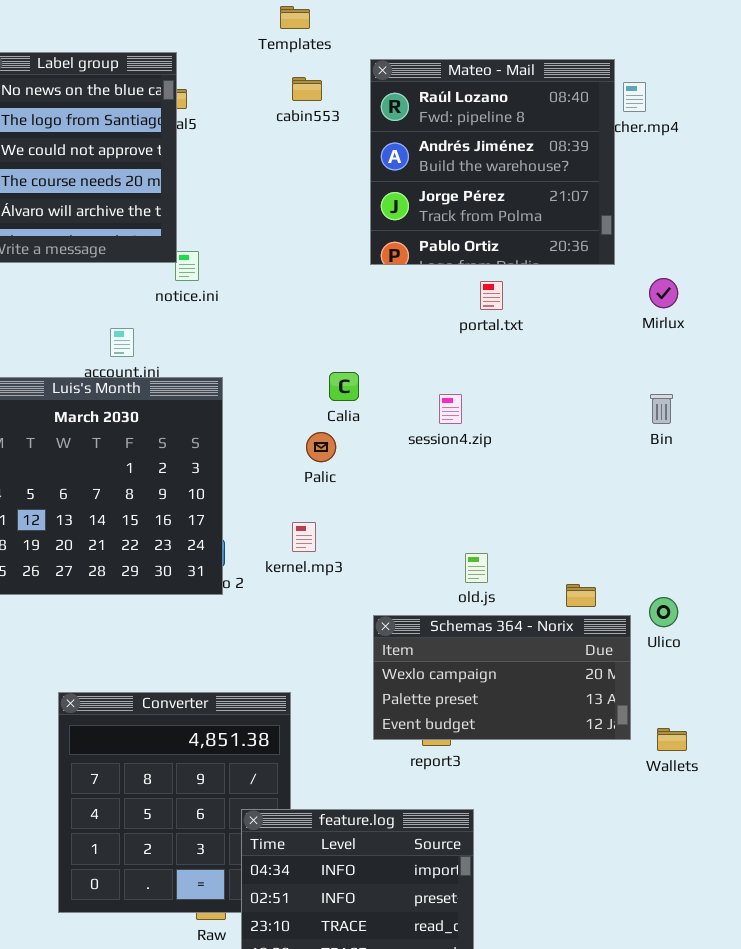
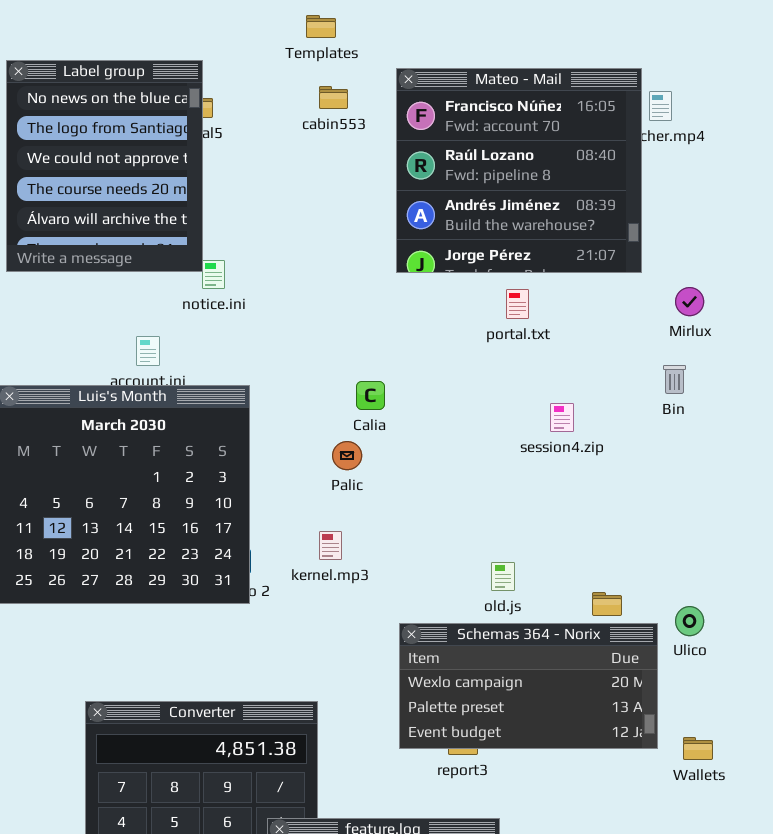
Mateo - Mail: [370,59,615,265] -> [396,68,642,273], scrolled up 1 row
session4.zip: [439,394,462,424] -> [550,403,574,432], moved
Bin: [650,394,673,424] -> [663,365,686,394], moved

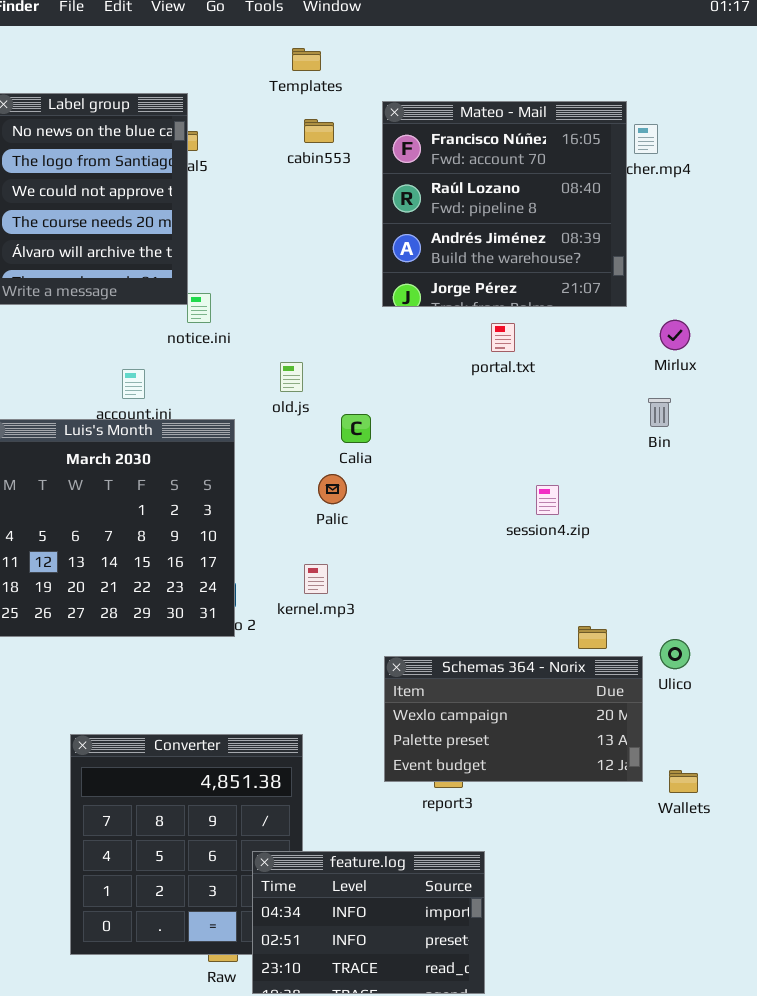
session4.zip: [550,403,574,432] -> [536,485,559,515], moved
old.js: [491,562,515,591] -> [280,362,303,392], moved

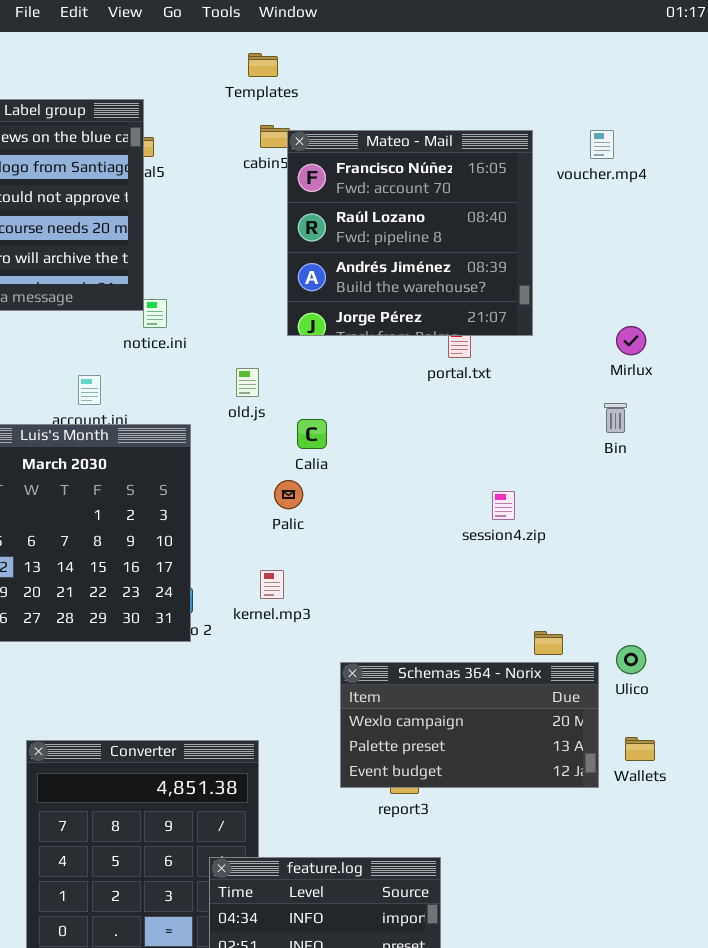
Mateo - Mail: [382,101,627,307] -> [287,130,533,336], moved
Wallets: [669,770,698,793] -> [625,737,655,761], moved

